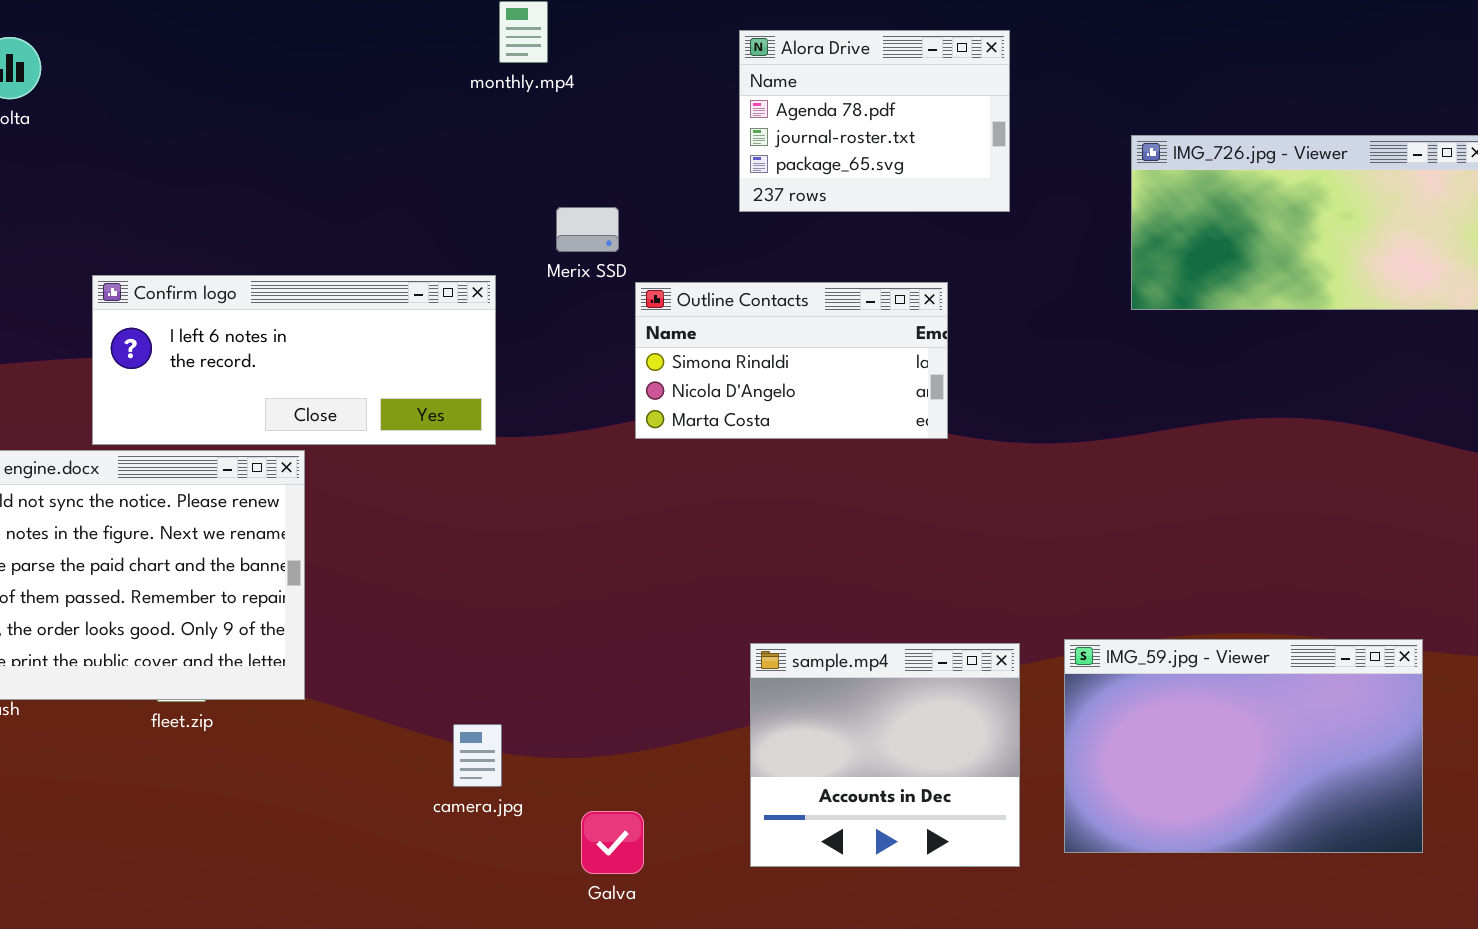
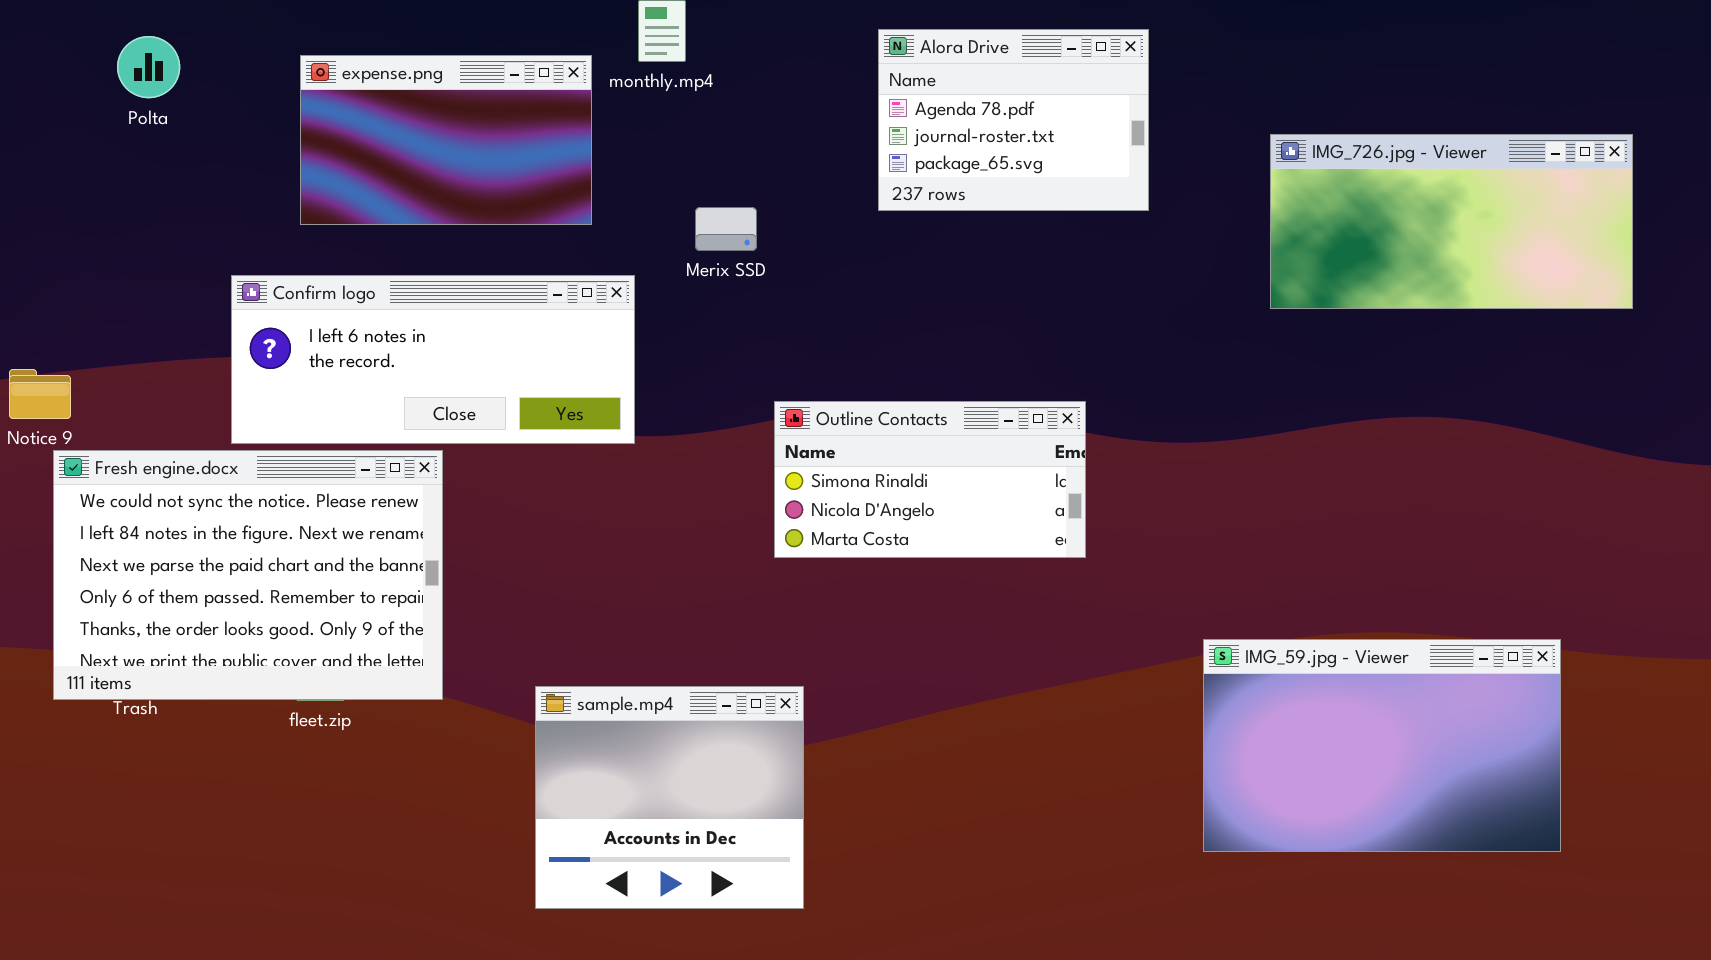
expense.png: none -> [300,55,592,225], opened
Outline Contacts: [635,282,948,439] -> [774,401,1086,558], moved
sample.mp4: [750,643,1020,867] -> [535,686,804,909], moved

